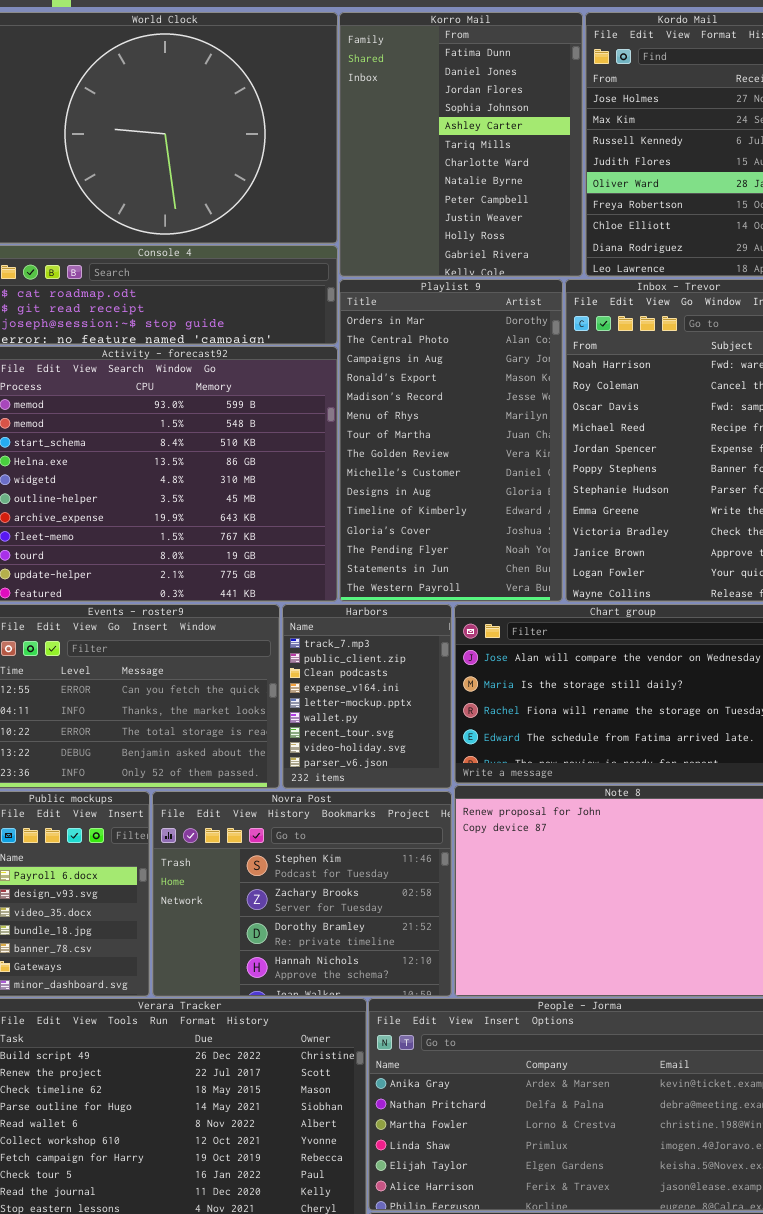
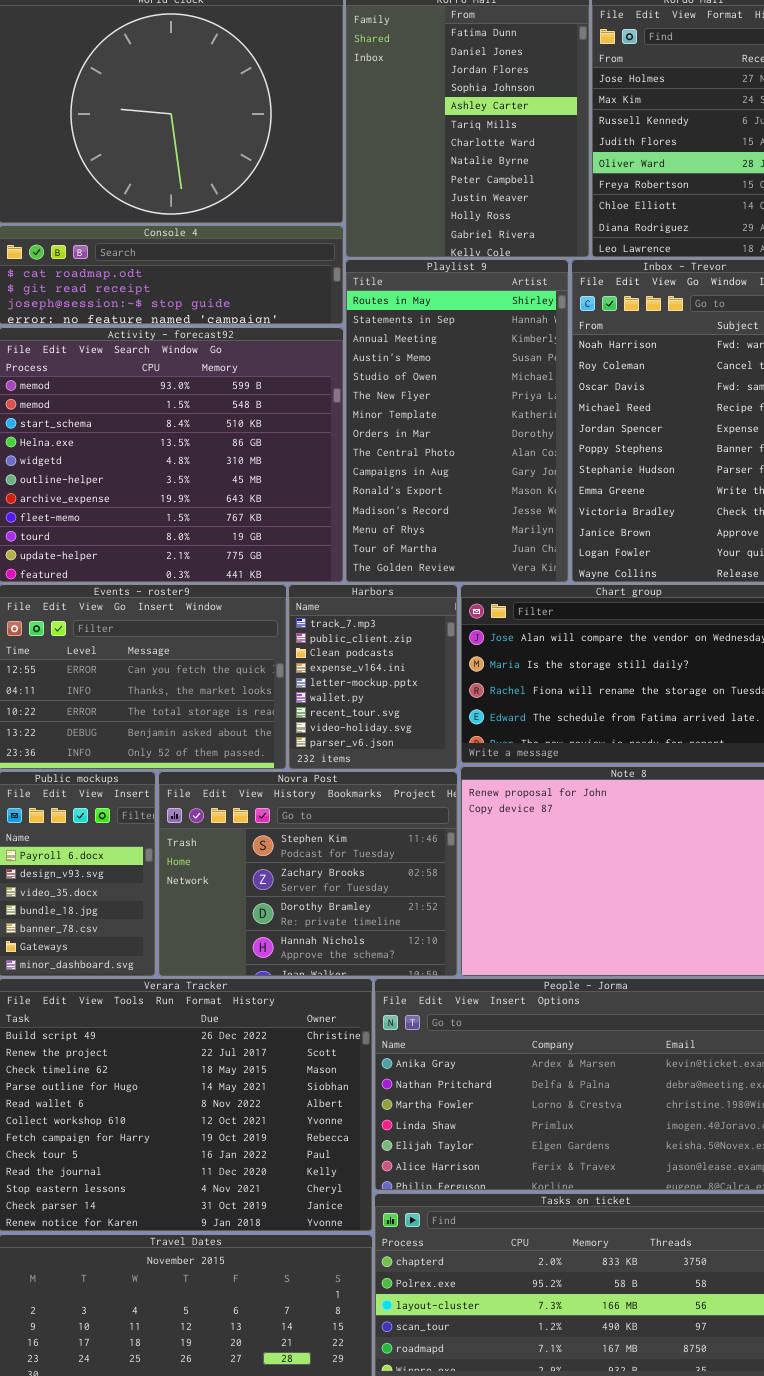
Playlist 9: [339,279,563,602] -> [345,259,569,583], scrolled up 7 rows

